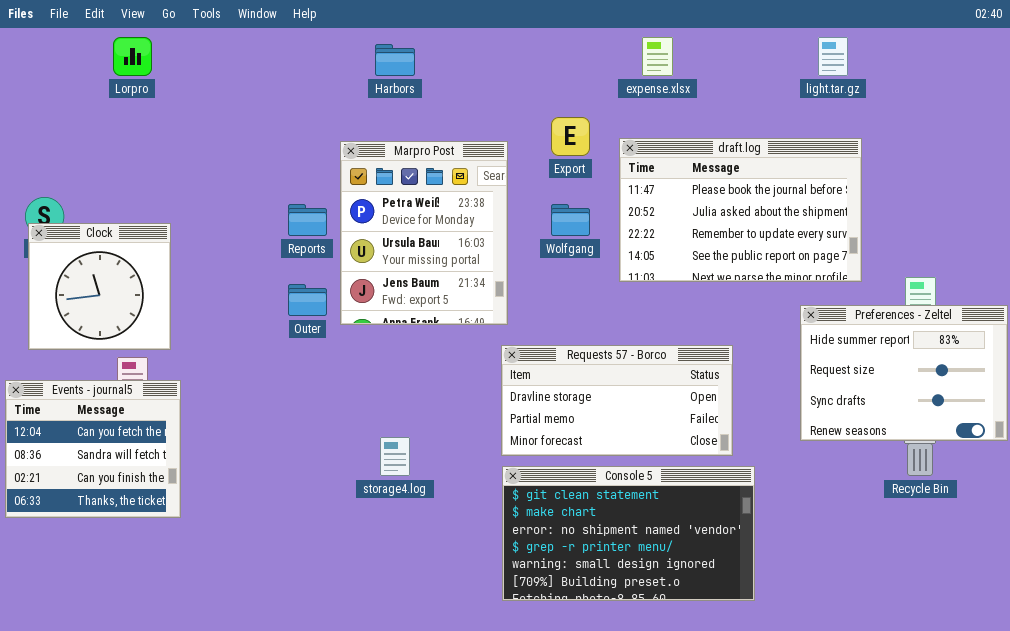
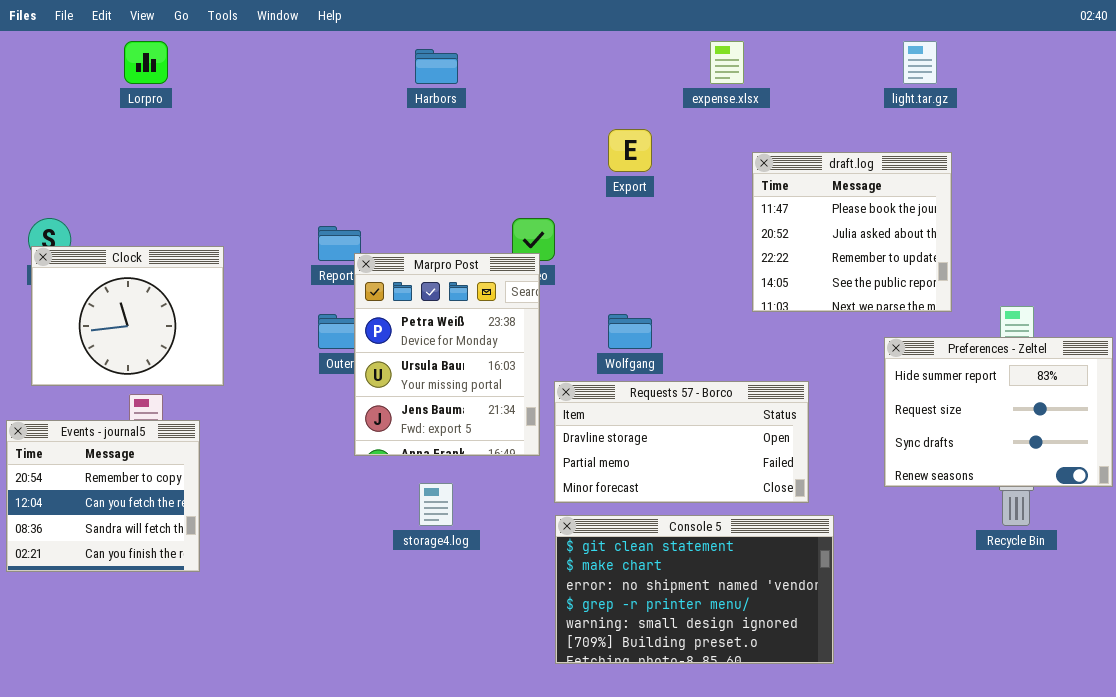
draft.log: [619,138,862,282] -> [752,152,952,312], resized
Marpro Post: [340,141,508,325] -> [354,253,540,456], moved
Wolfgang: [551,204,590,236] -> [608,314,652,349], moved
Clock: [28,223,171,350] -> [31,246,224,386], resized
Events - journal5: [5,380,181,518] -> [6,420,200,572], scrolled up 1 row

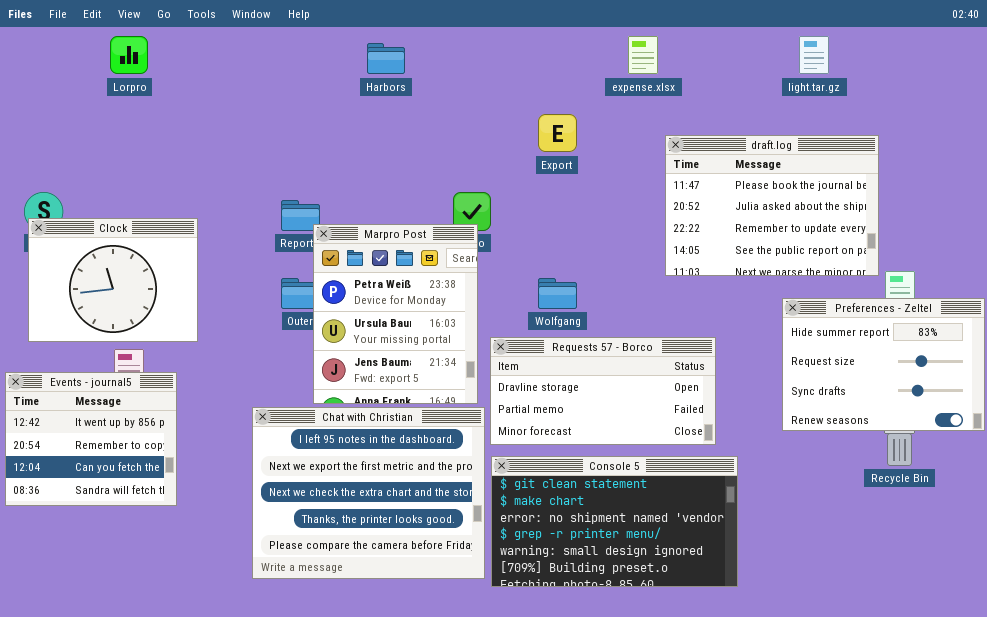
draft.log: [752,152,952,312] -> [665,135,879,276], resized
Events - journal5: [6,420,200,572] -> [5,372,177,506], scrolled up 1 row
Chat with Christian: none -> [252,407,485,579], opened

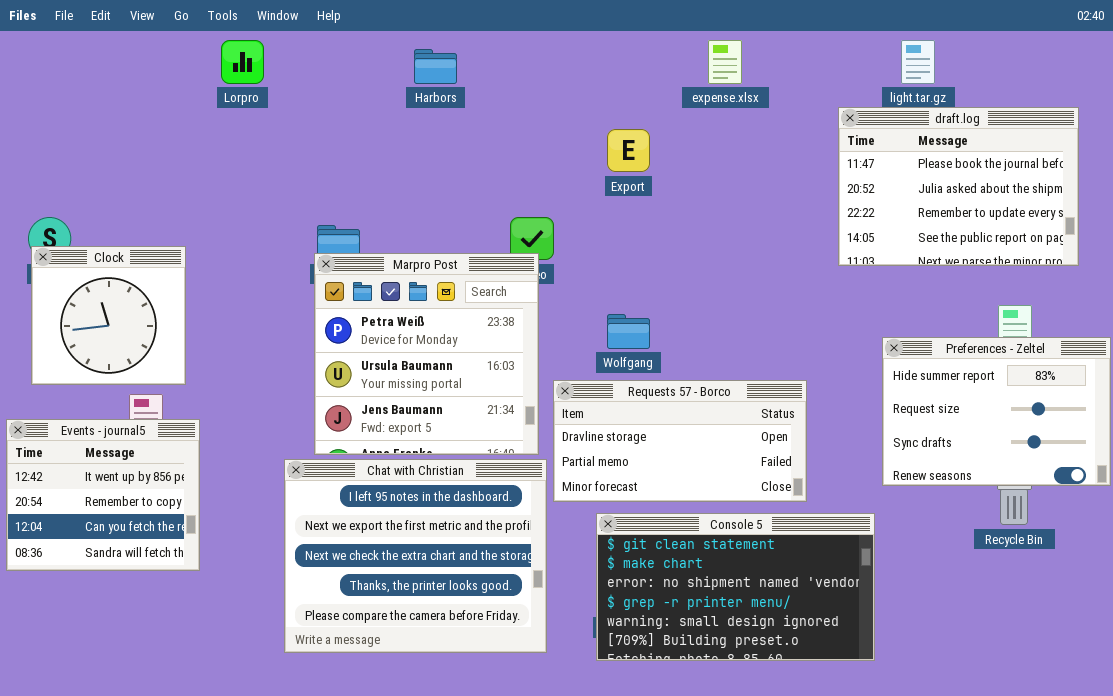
Lorpro: [110,36,148,74] -> [221,40,264,84], moved
draft.log: [665,135,879,276] -> [838,107,1079,266], moved
Clock: [28,218,198,342] -> [31,246,186,385], resized
Marpro Post: [313,224,478,404] -> [314,253,539,455], resized
Console 5: [491,456,738,587] -> [596,513,875,661], moved

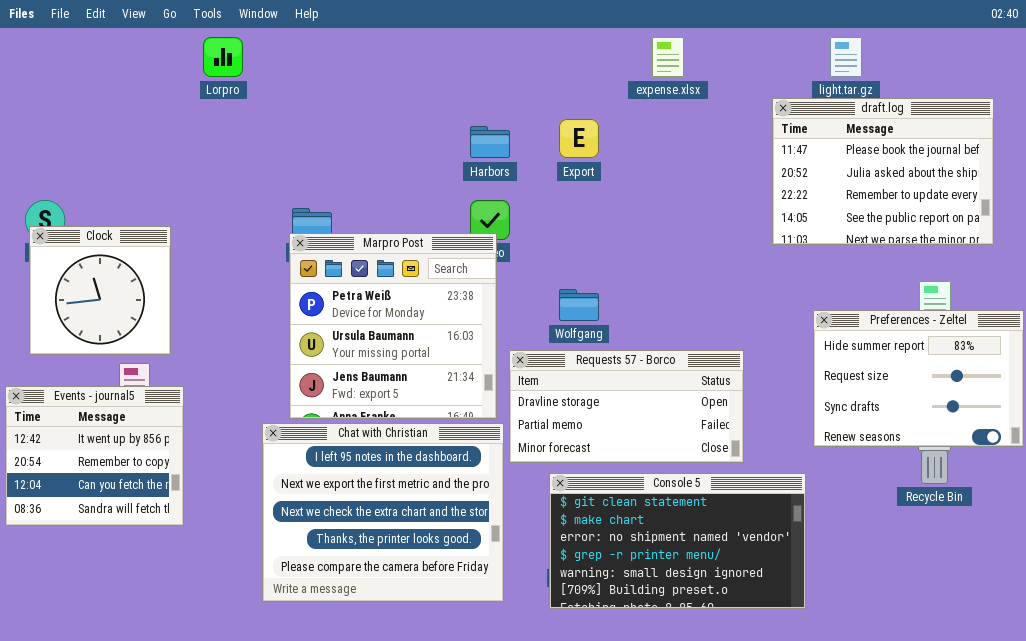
Harbors: [414,49,457,84] -> [470,126,510,158], moved

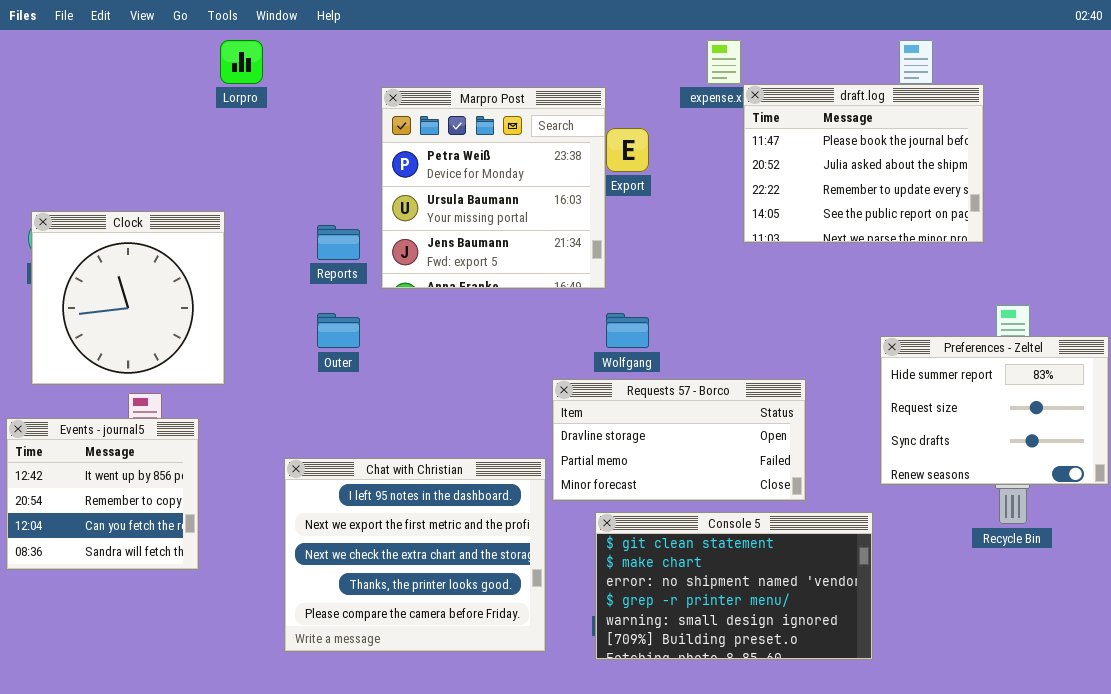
draft.log: [772,98,994,245] -> [743,84,984,243], moved
Clock: [29,226,171,355] -> [31,211,225,385], resized
Marpro Post: [289,233,497,419] -> [381,87,606,289], moved

